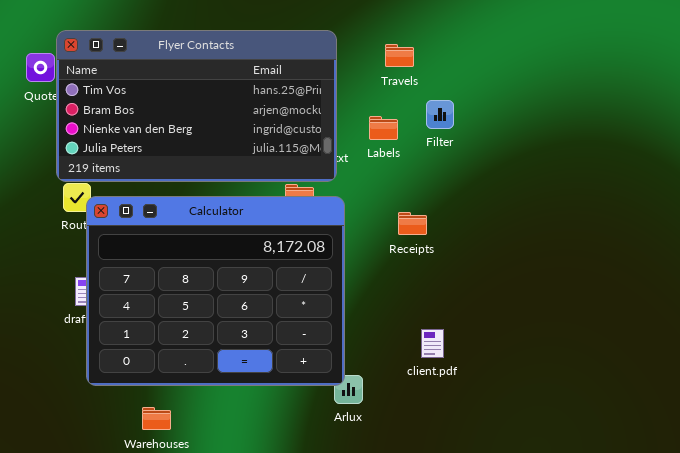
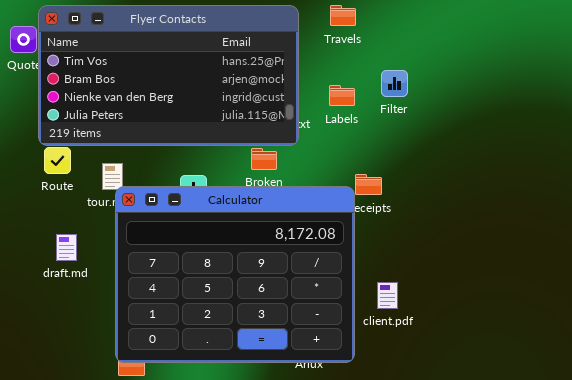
Travels: [385,44,414,67] -> [330,5,356,26], moved
Calculator: [86,196,345,386] -> [115,186,355,363], moved

